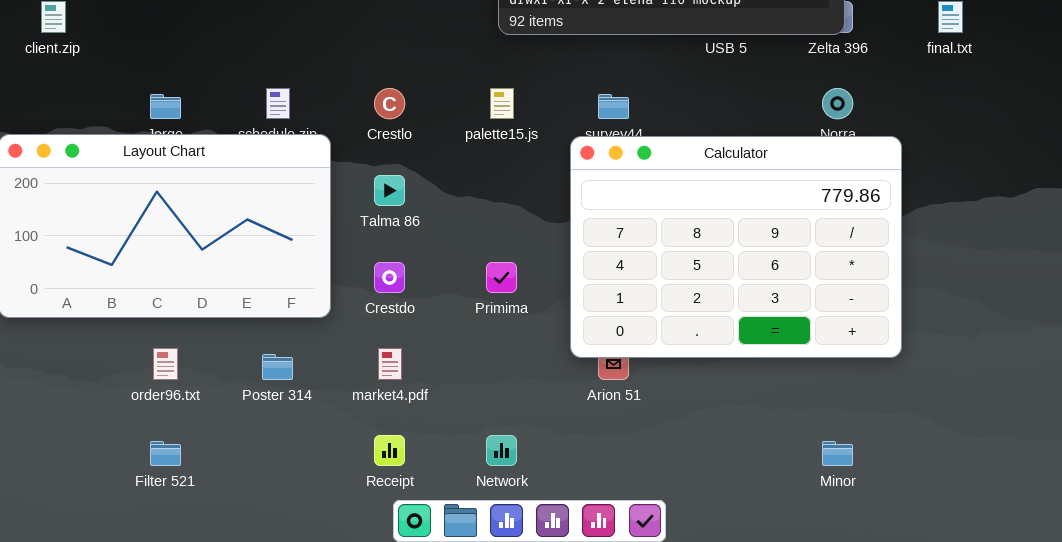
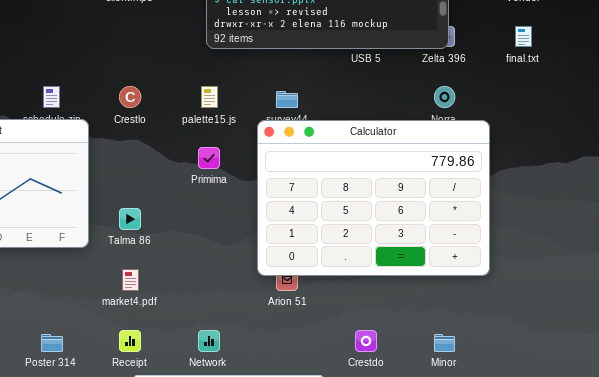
Talma 86: [374,175,405,206] -> [119,208,141,230], moved
Crestdo: [374,262,405,293] -> [355,330,377,352], moved
Primima: [486,262,517,293] -> [198,147,220,169], moved
Poster 314: [262,354,293,380] -> [41,334,63,352], moved

